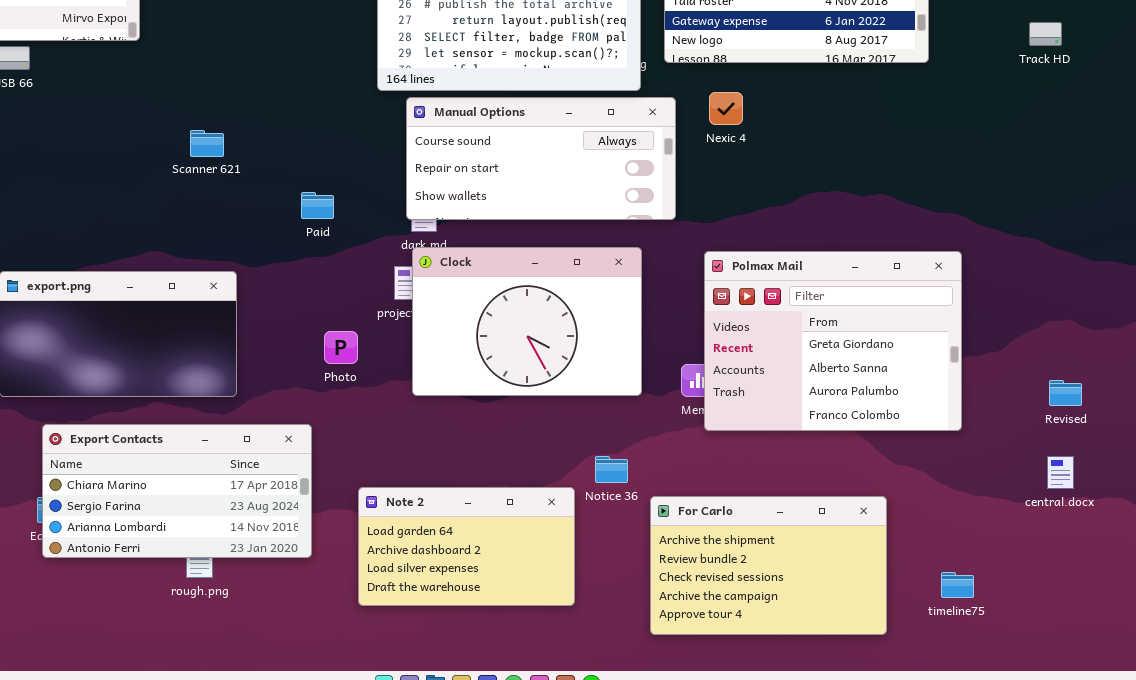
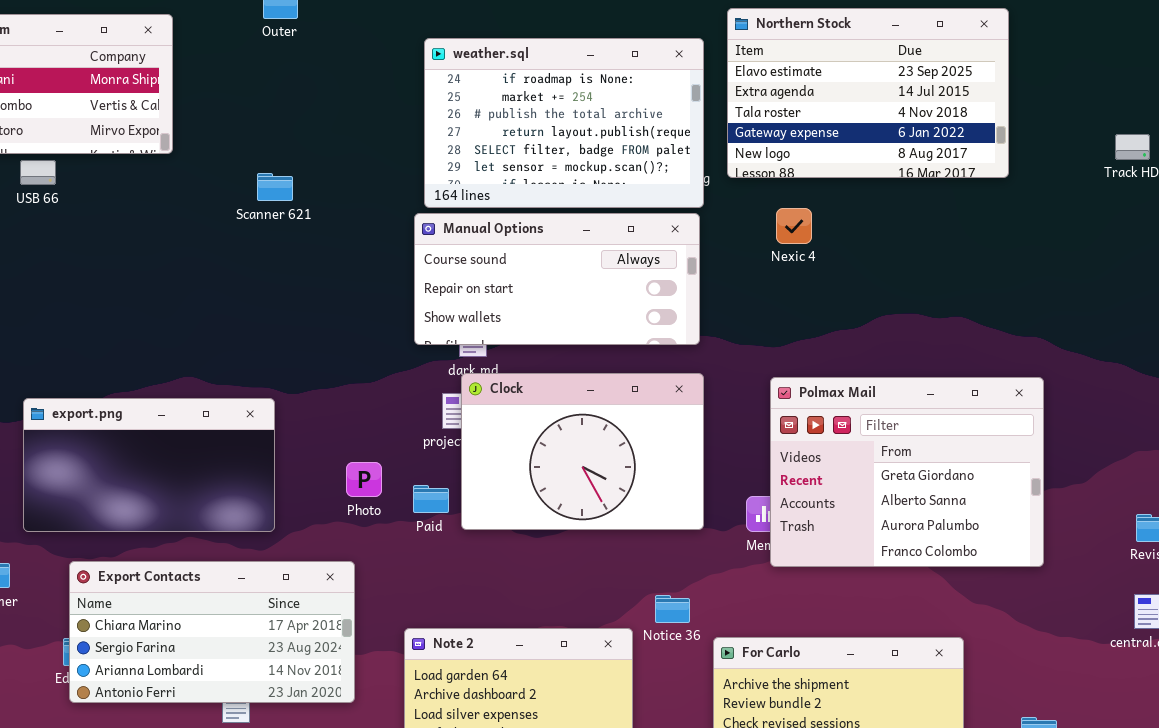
Manual Options: [406,97,676,220] -> [414,213,700,345], moved
Scanner 621: [190,130,224,157] -> [257,173,293,201], moved
Paid: [301,192,334,219] -> [413,485,449,513], moved
Photo: [324,331,358,364] -> [346,462,382,497], moved

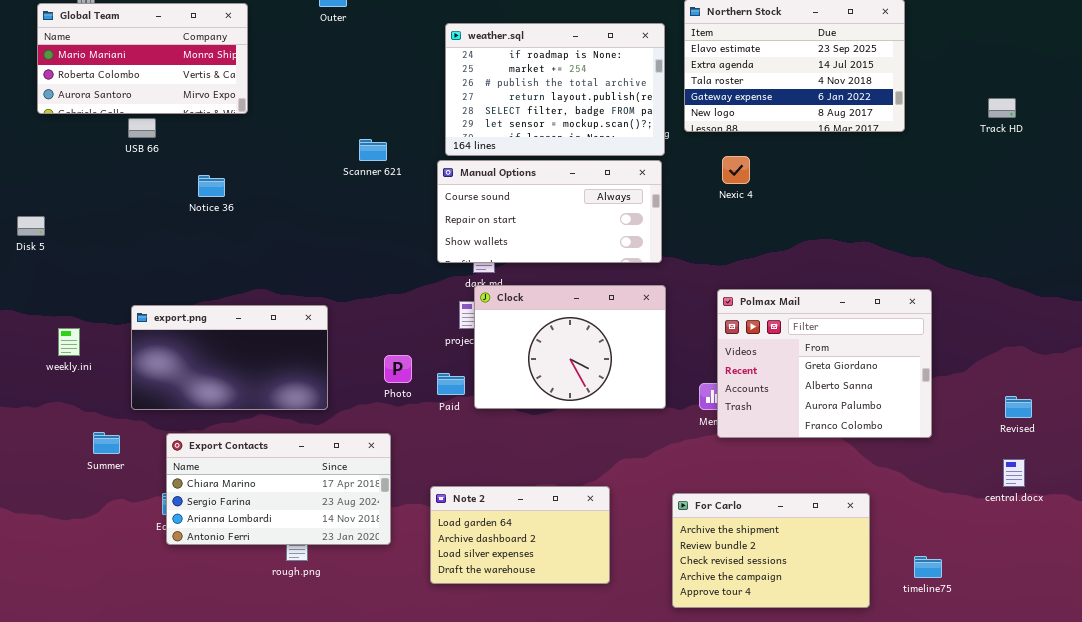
Scanner 621: [257,173,293,201] -> [359,139,387,161], moved
Notice 36: [655,595,690,623] -> [198,175,225,197], moved

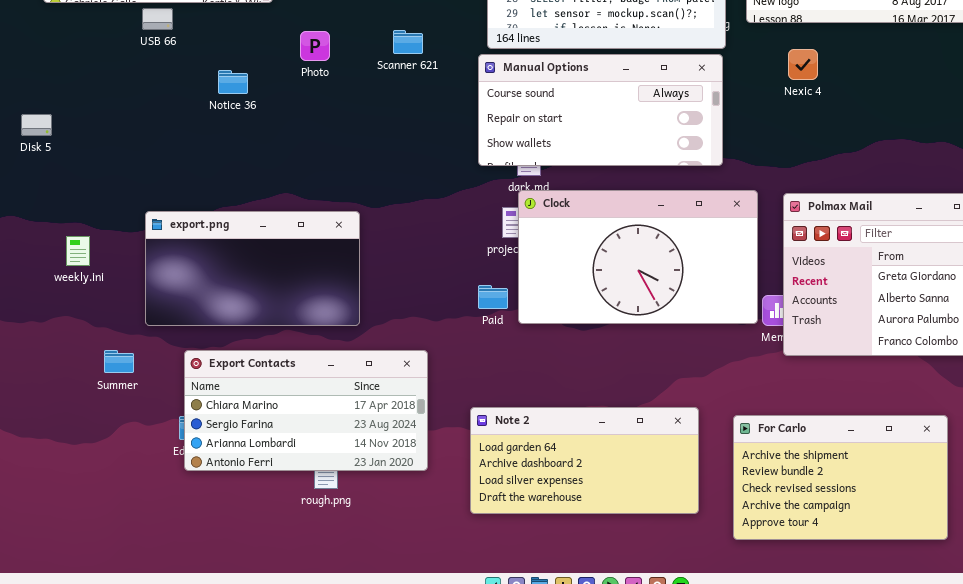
Clock: [474,285,666,409] -> [518,190,758,324], resized
Photo: [384,355,412,383] -> [300,31,330,61], moved
Note 2: [430,486,610,584] -> [470,407,699,514], resized

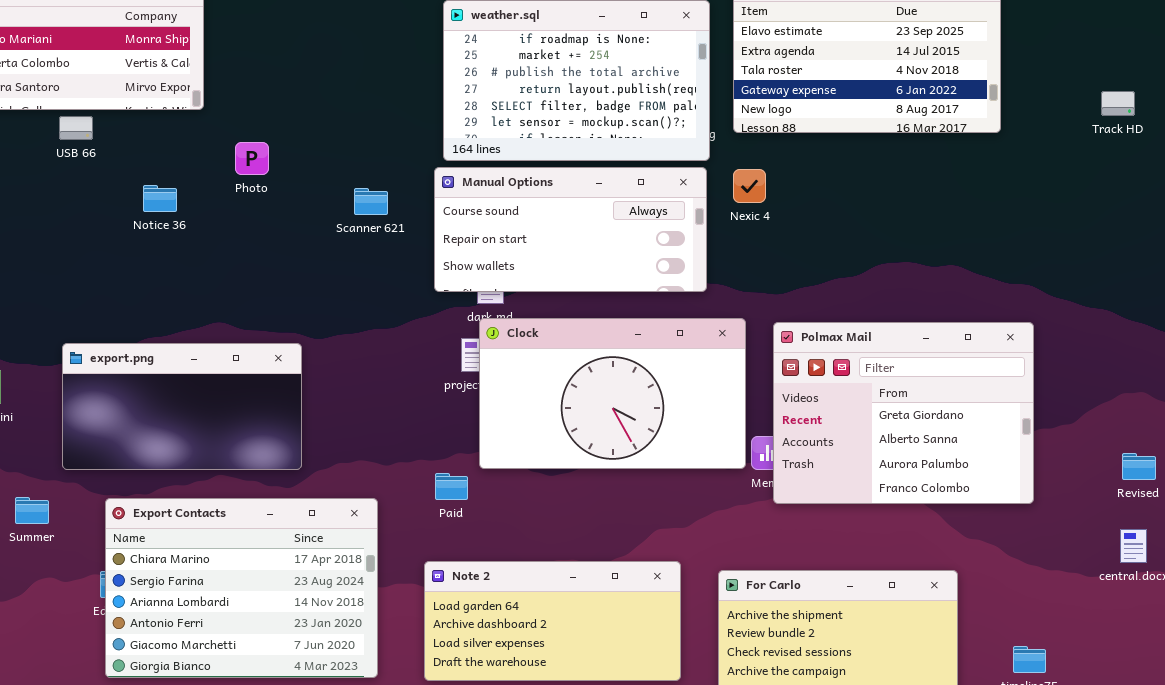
Scanner 621: [393,30,423,54] -> [354,188,388,215], moved
Nexic 4: [788,49,818,80] -> [733,169,766,203], moved
Paid: [478,285,508,309] -> [435,473,468,500], moved
Export Contacts: [184,350,428,471] -> [105,498,378,678], resized

